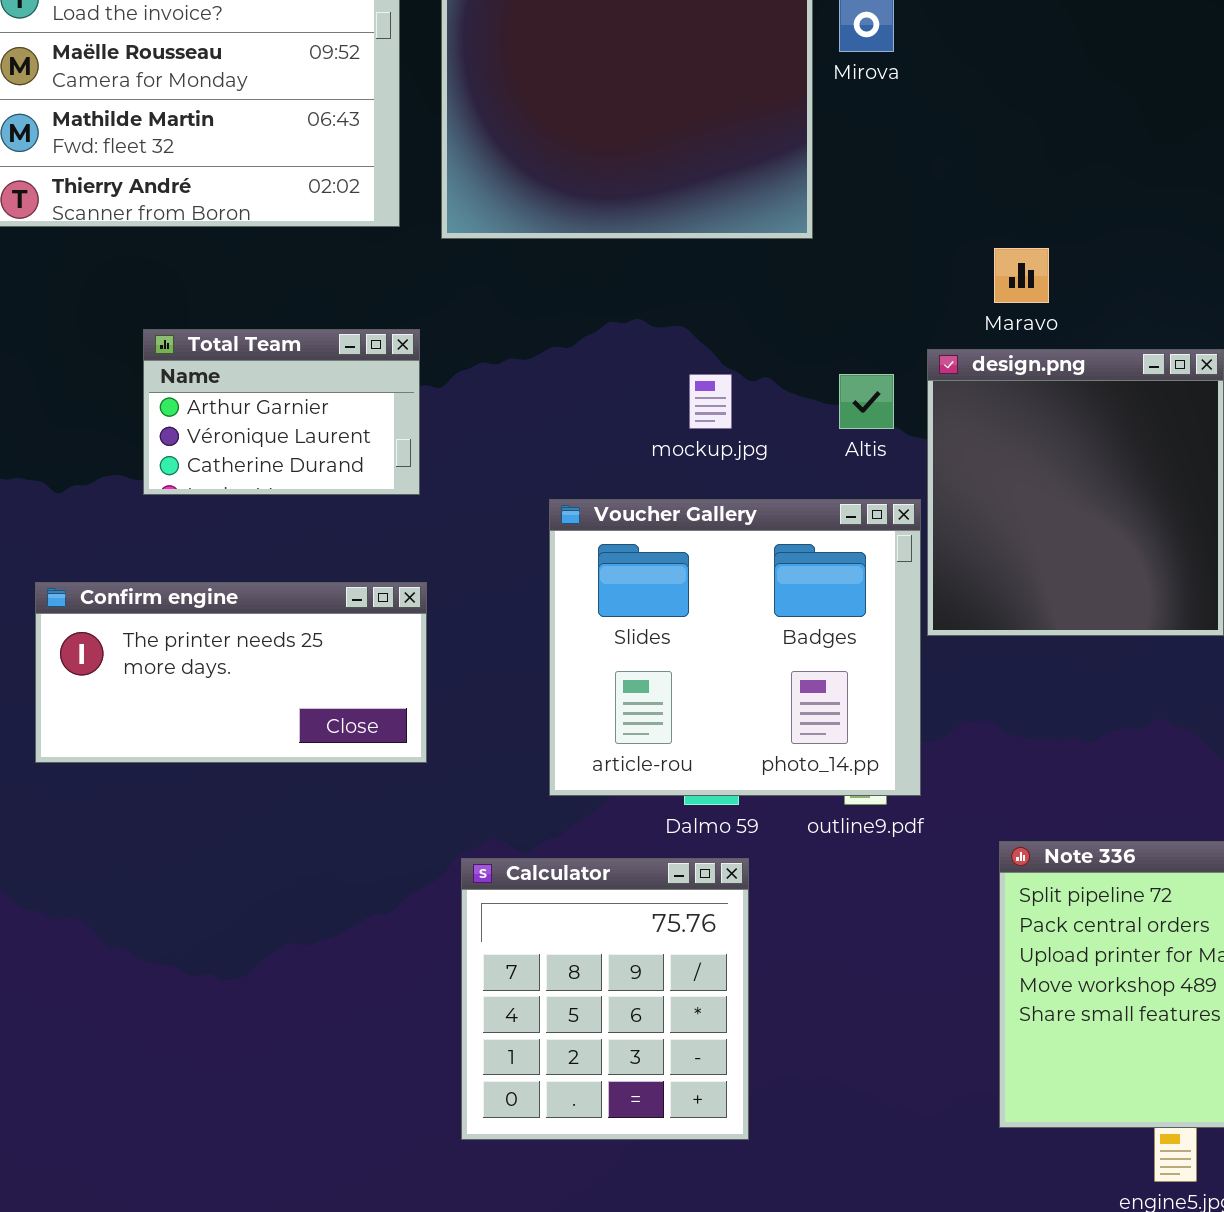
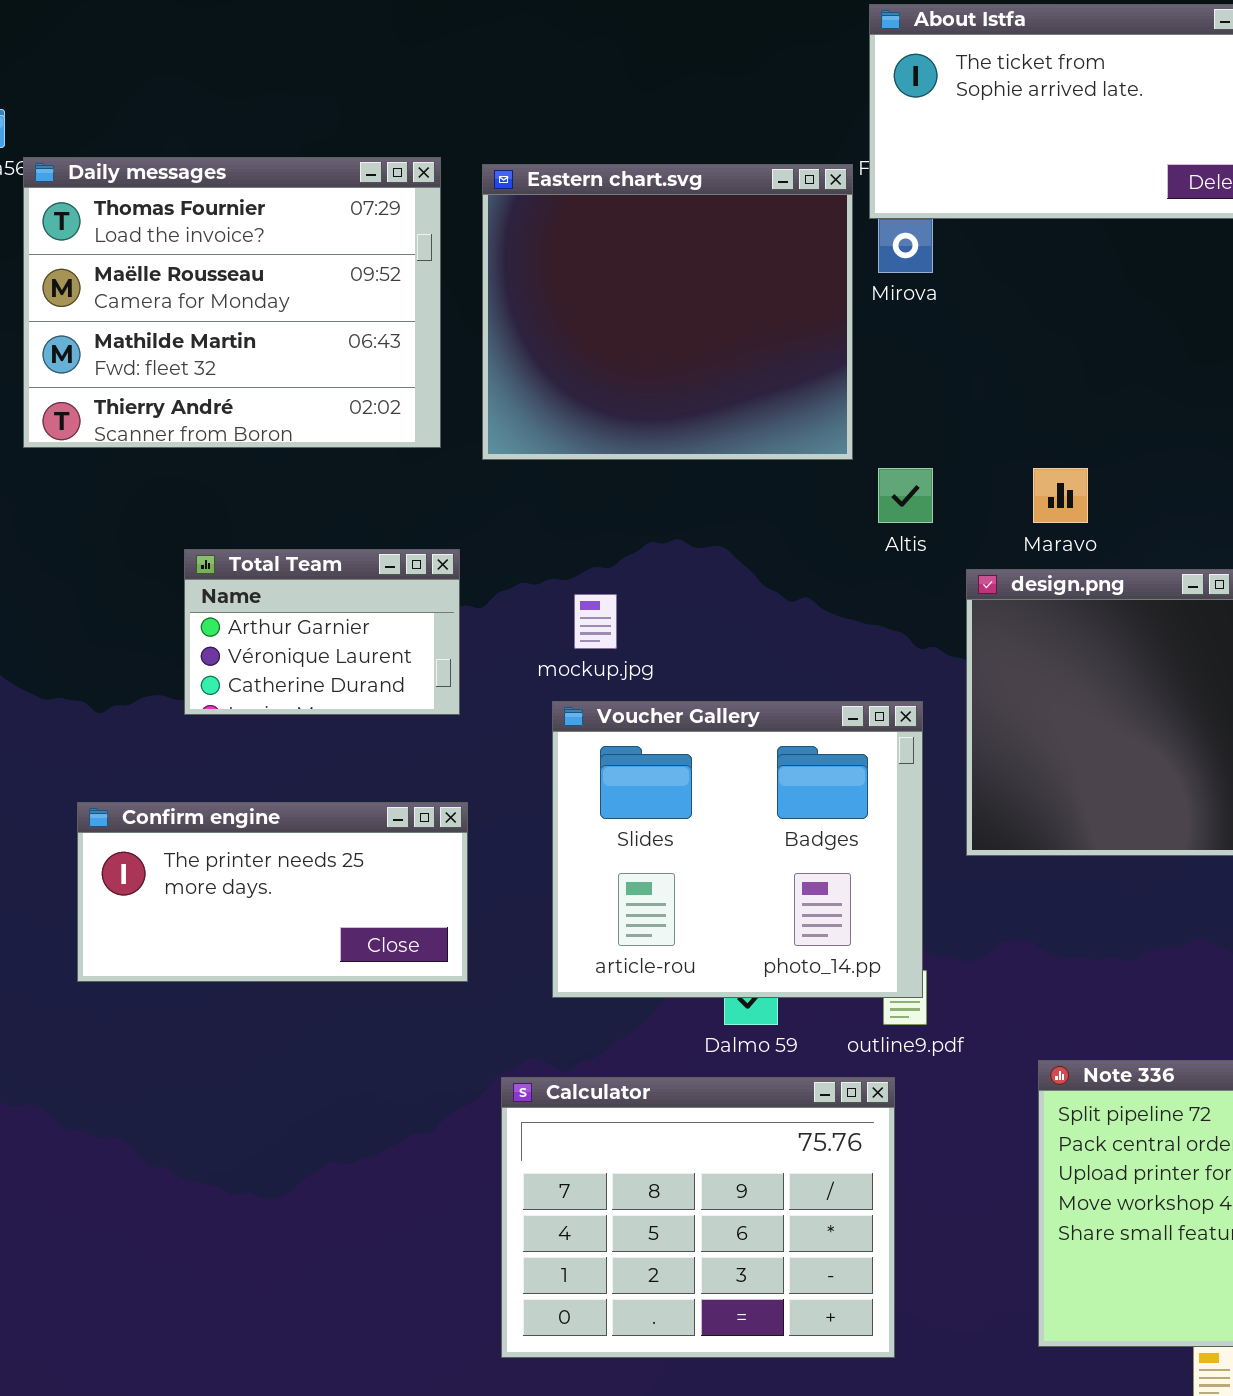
mockup.jpg: [689,374,732,429] -> [574,594,617,649], moved
Altis: [839,374,894,429] -> [878,468,933,523], moved
Voucher Gallery: [549,499,921,796] -> [552,701,923,998], moved
Calculator: [461,858,749,1140] -> [501,1077,895,1358], resized

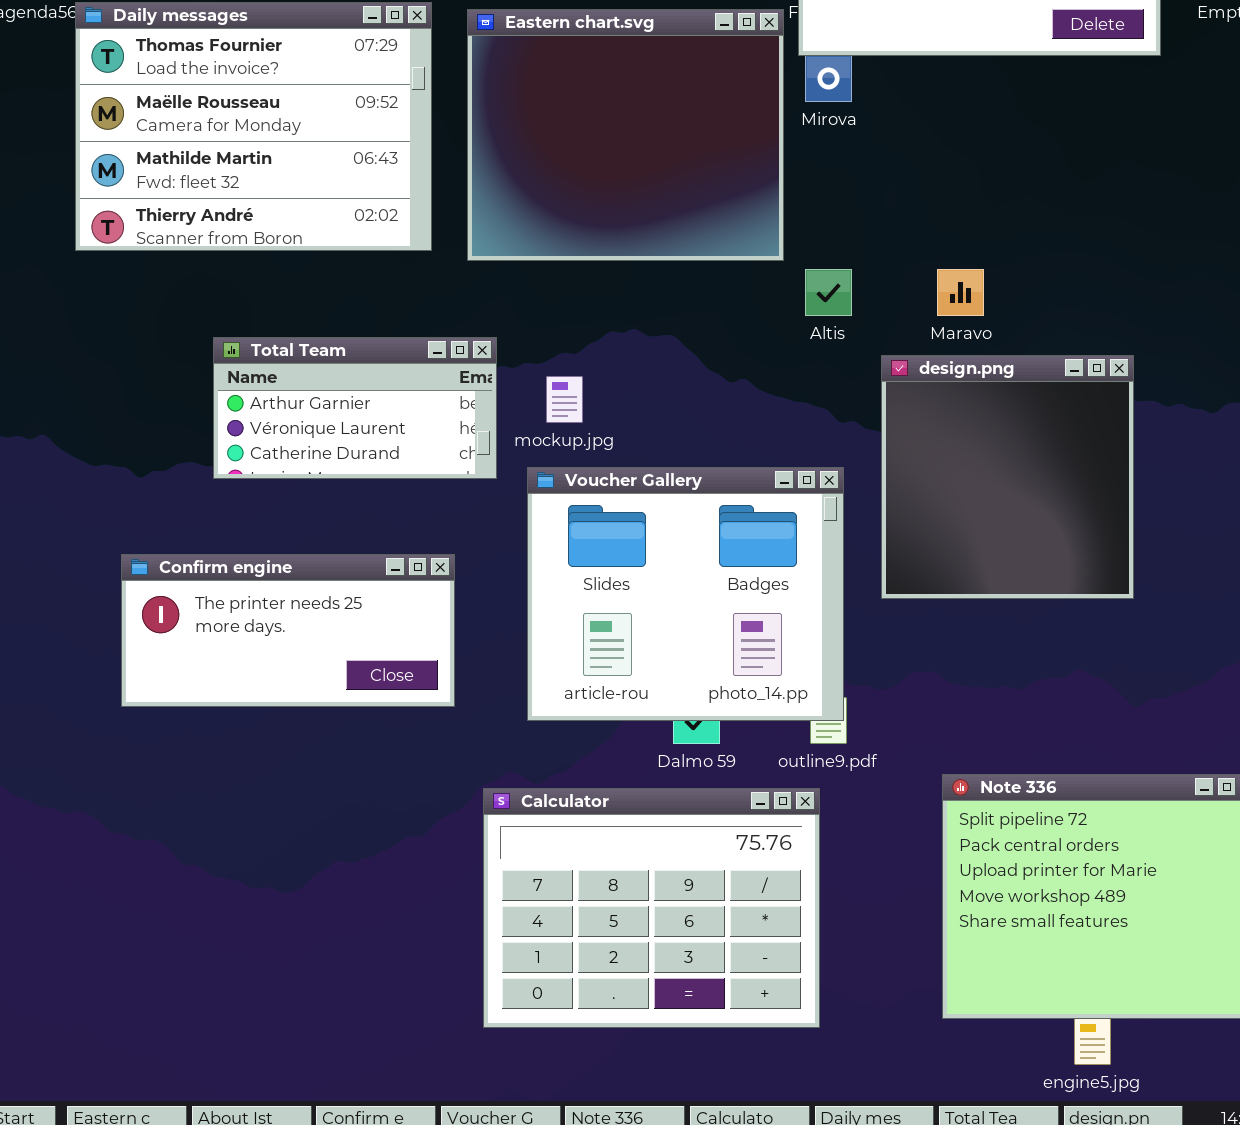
Total Team: [184,549,460,715] -> [213,337,497,479], resized

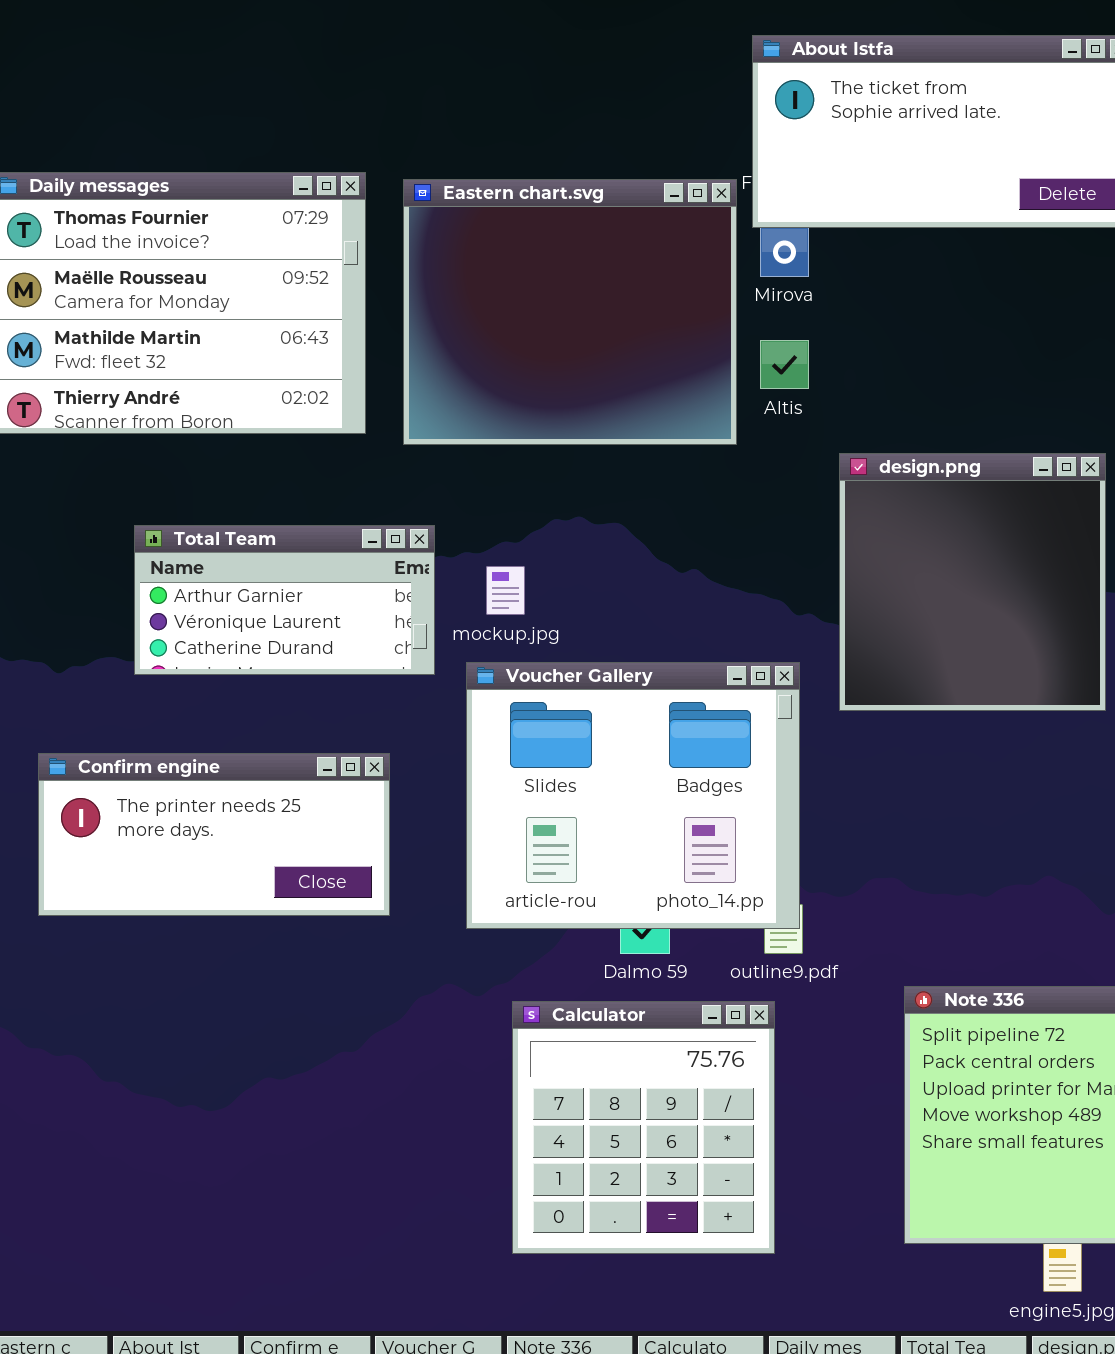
Altis: [805,269,852,316] -> [760,340,809,389], moved
design.png: [881,355,1134,599] -> [839,453,1106,711], moved
Calculator: [483,788,820,1028] -> [512,1001,775,1254], resized

